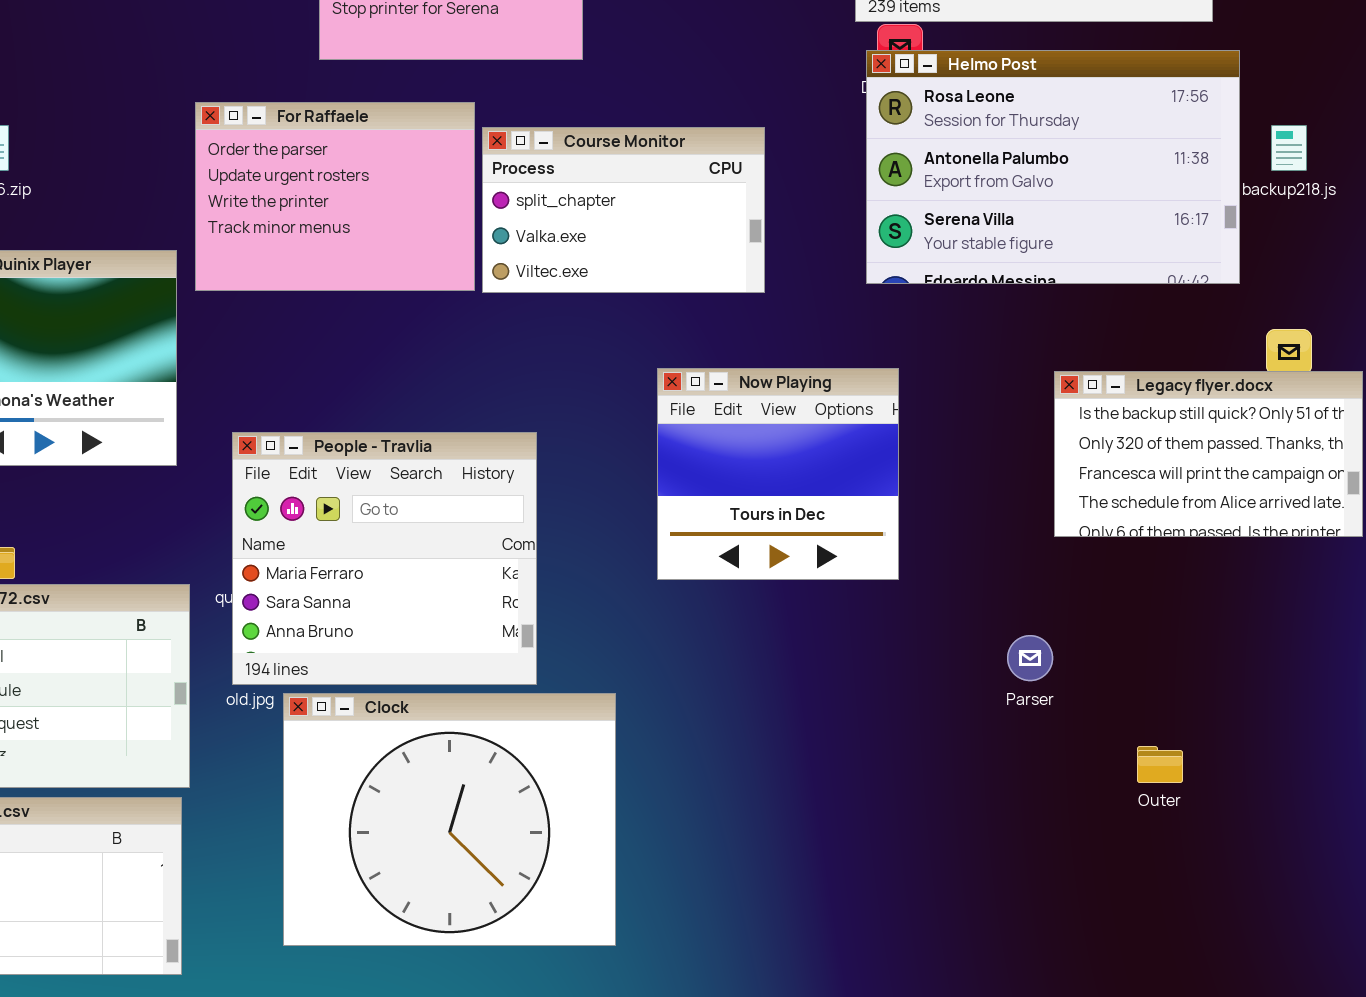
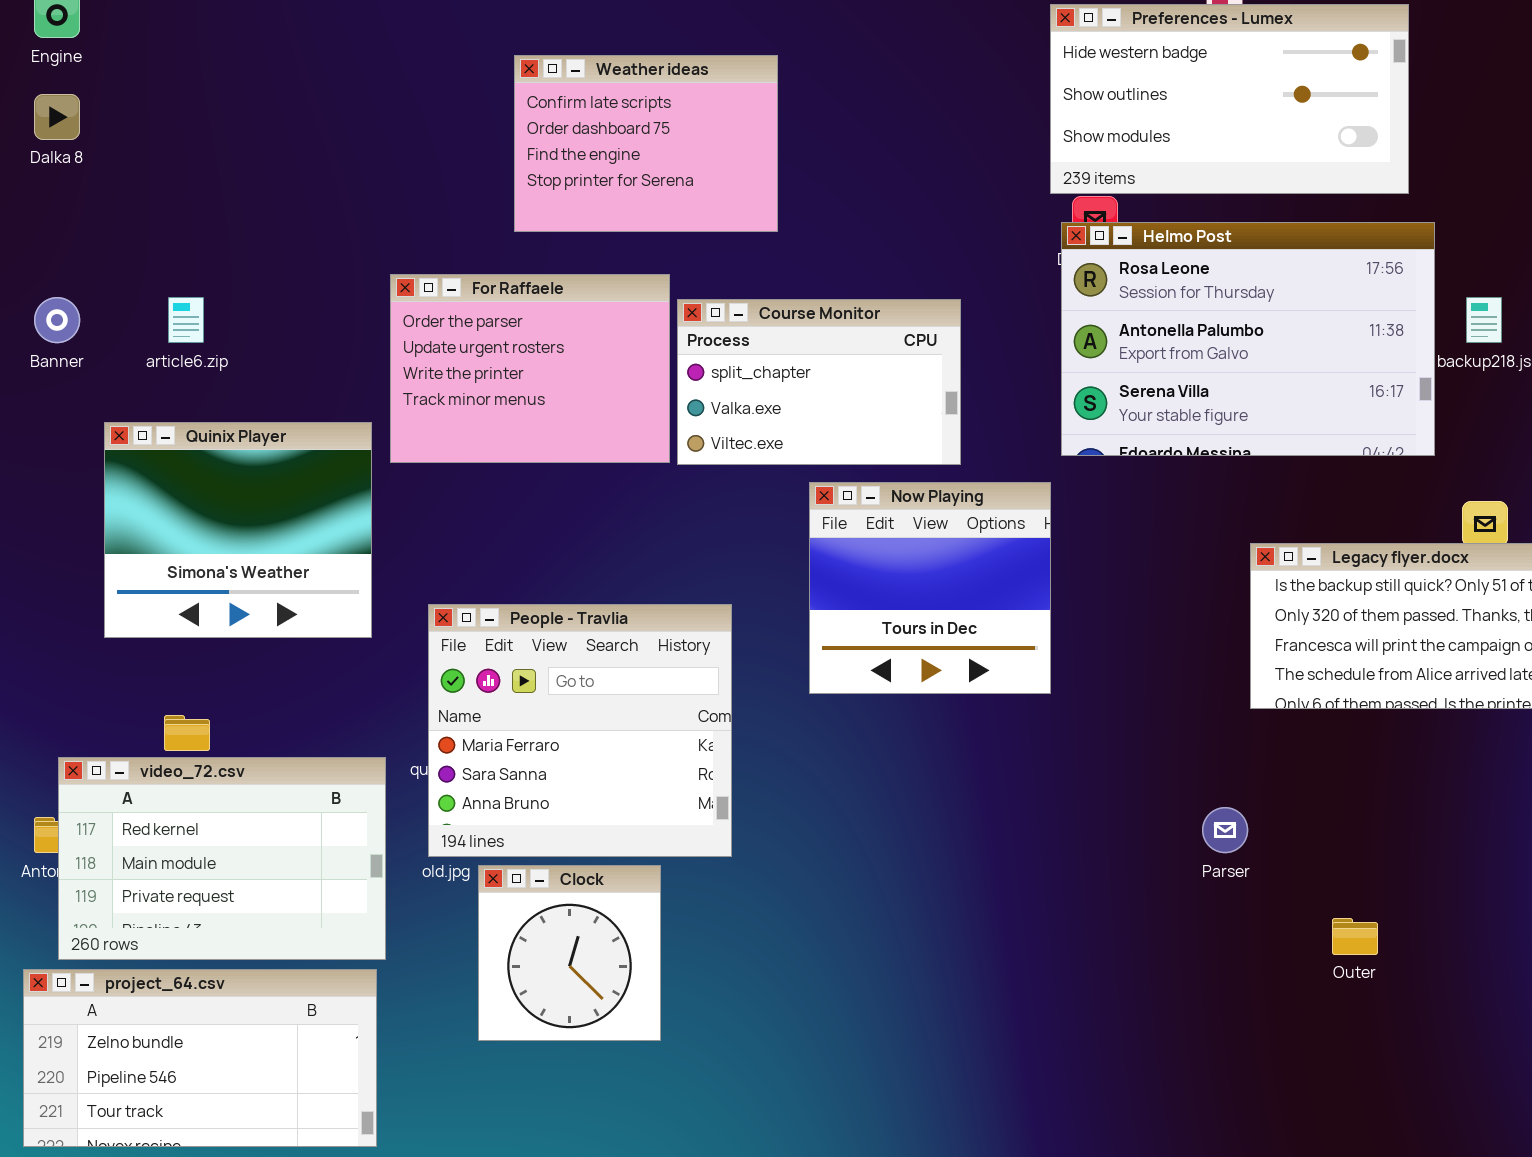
Now Playing: [657,368,899,580] -> [809,482,1051,694], moved
Clock: [283,693,616,946] -> [478,865,661,1041], resized

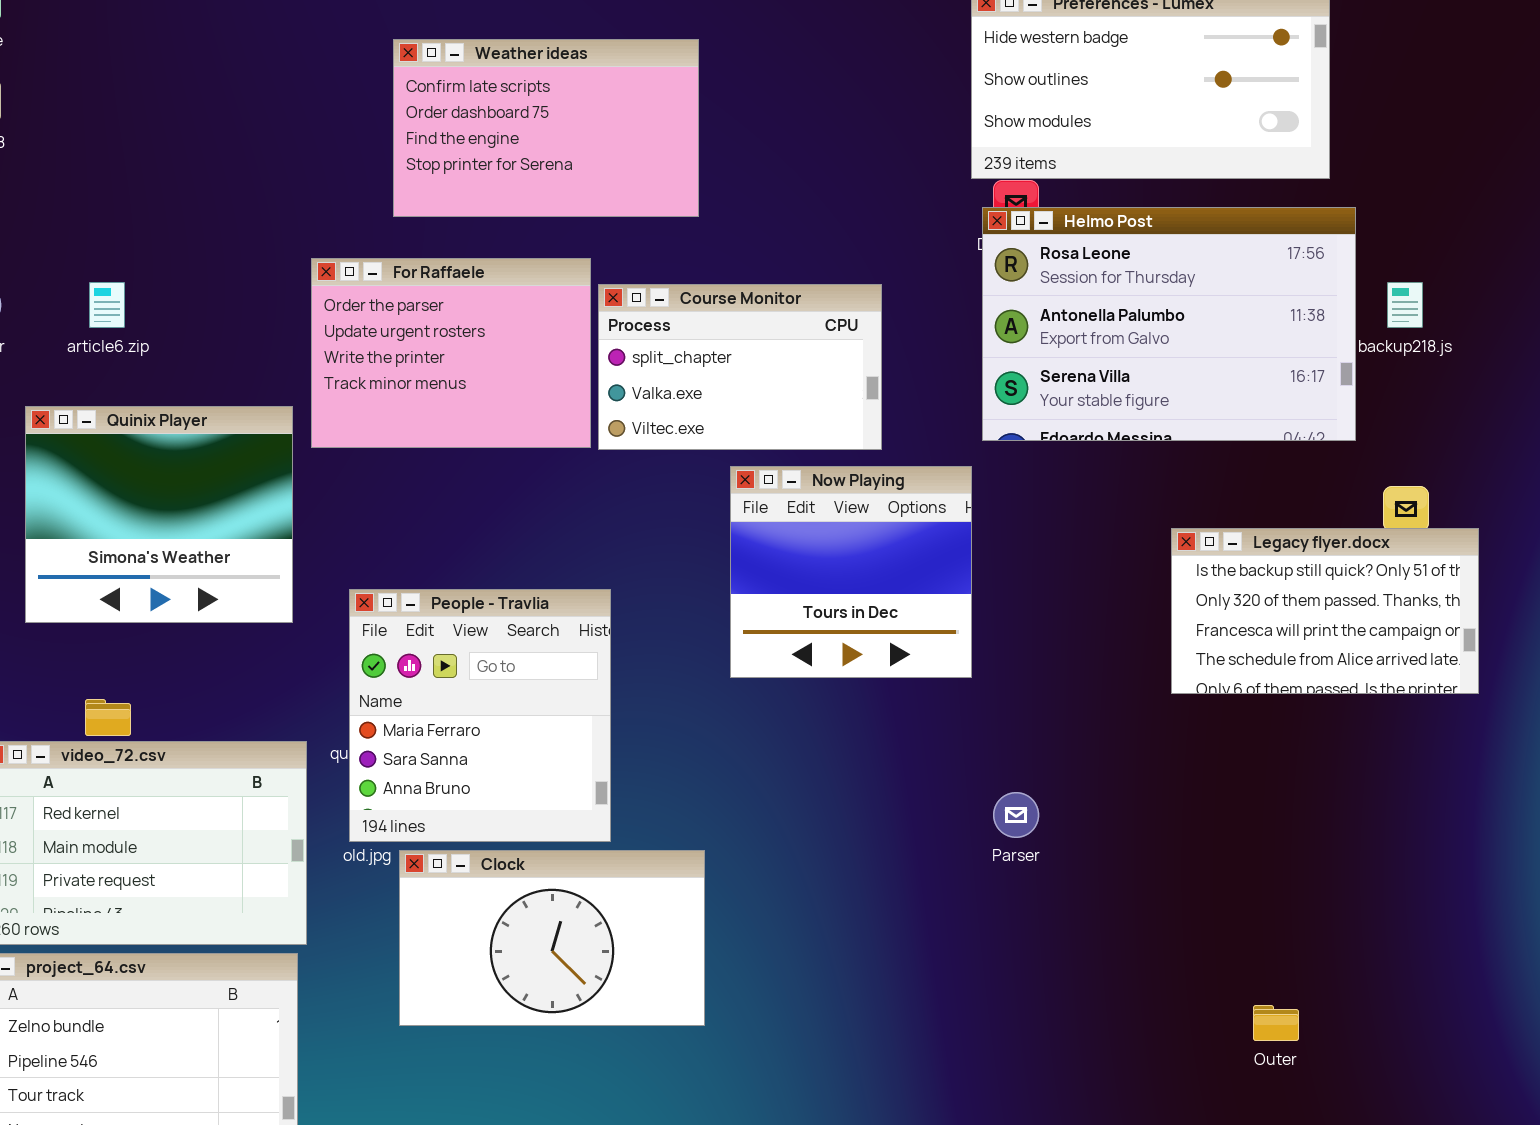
Weather ideas: [514,55,778,232] -> [393,39,699,217], resized
People - Travlia: [428,604,732,857] -> [349,589,611,842], resized
Parser: [1202,807,1248,853] -> [993,792,1039,838], moved
Clock: [478,865,661,1041] -> [399,850,705,1026], resized
Outer: [1332,918,1378,955] -> [1253,1005,1299,1041], moved

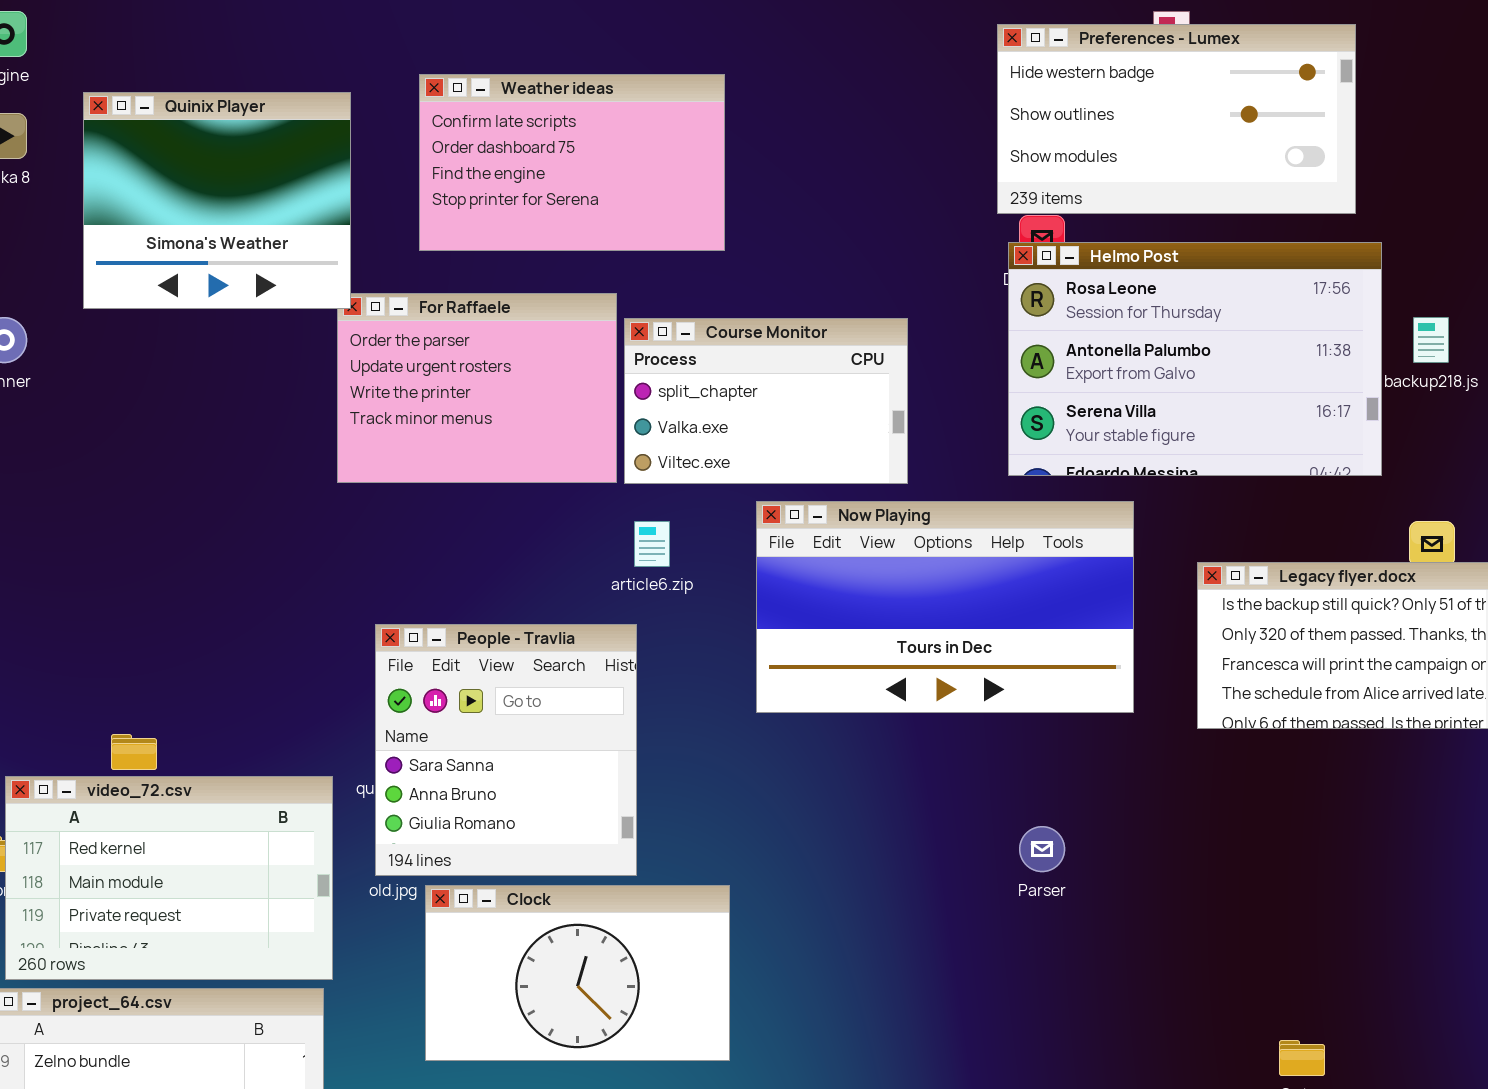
article6.zip: [89,282,125,328] -> [634,521,670,567], moved
Quinix Player: [25,406,293,623] -> [83,92,351,309], moved
Now Playing: [730,466,972,678] -> [756,501,1134,713], resized
People - Travlia: [349,589,611,842] -> [375,624,637,876], scrolled down 1 row

